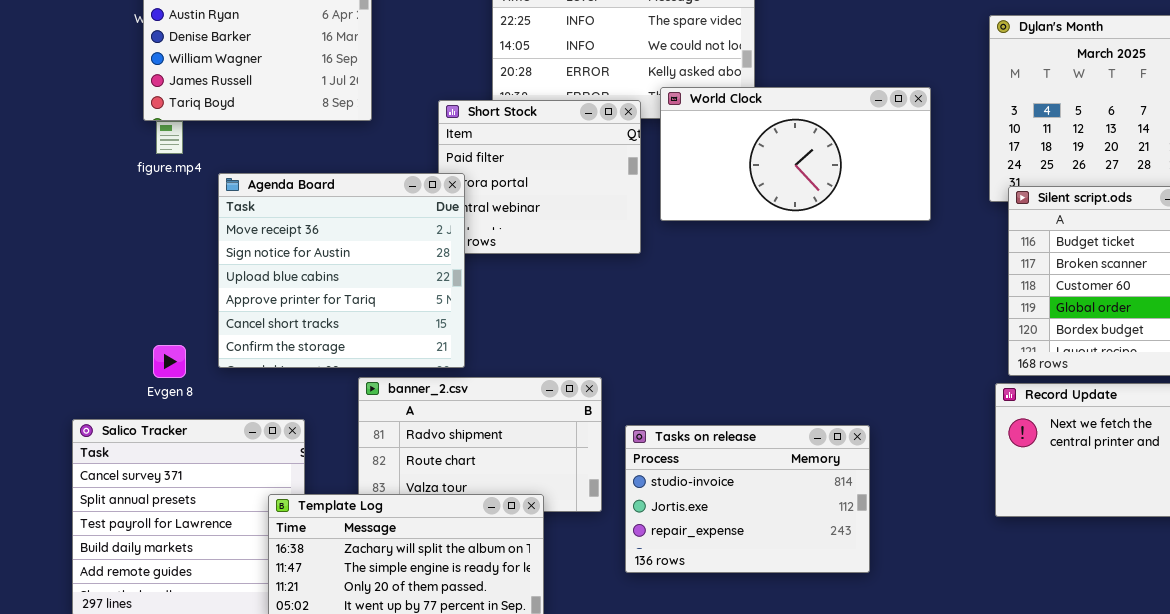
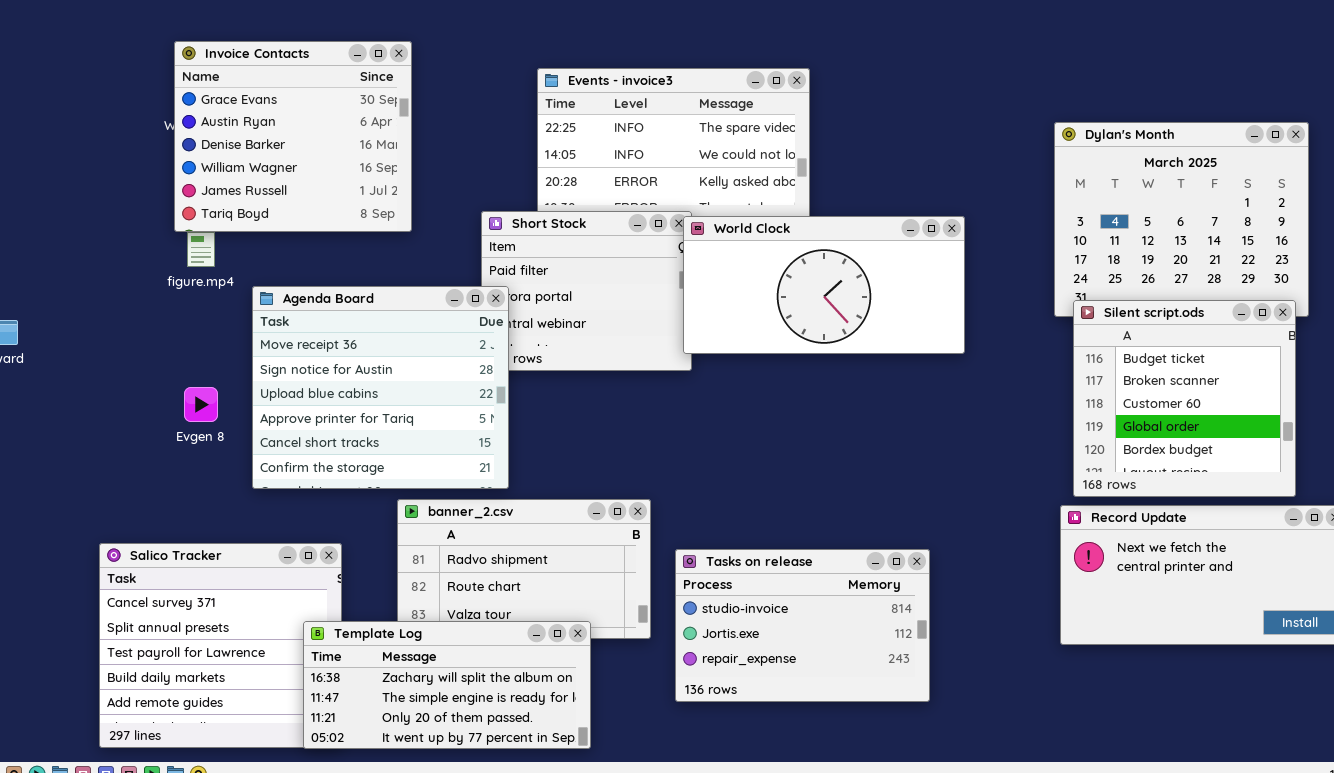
World Clock: [660,87,931,221] -> [683,216,965,354], moved
Evgen 8: [153,345,186,378] -> [184,387,218,422], moved

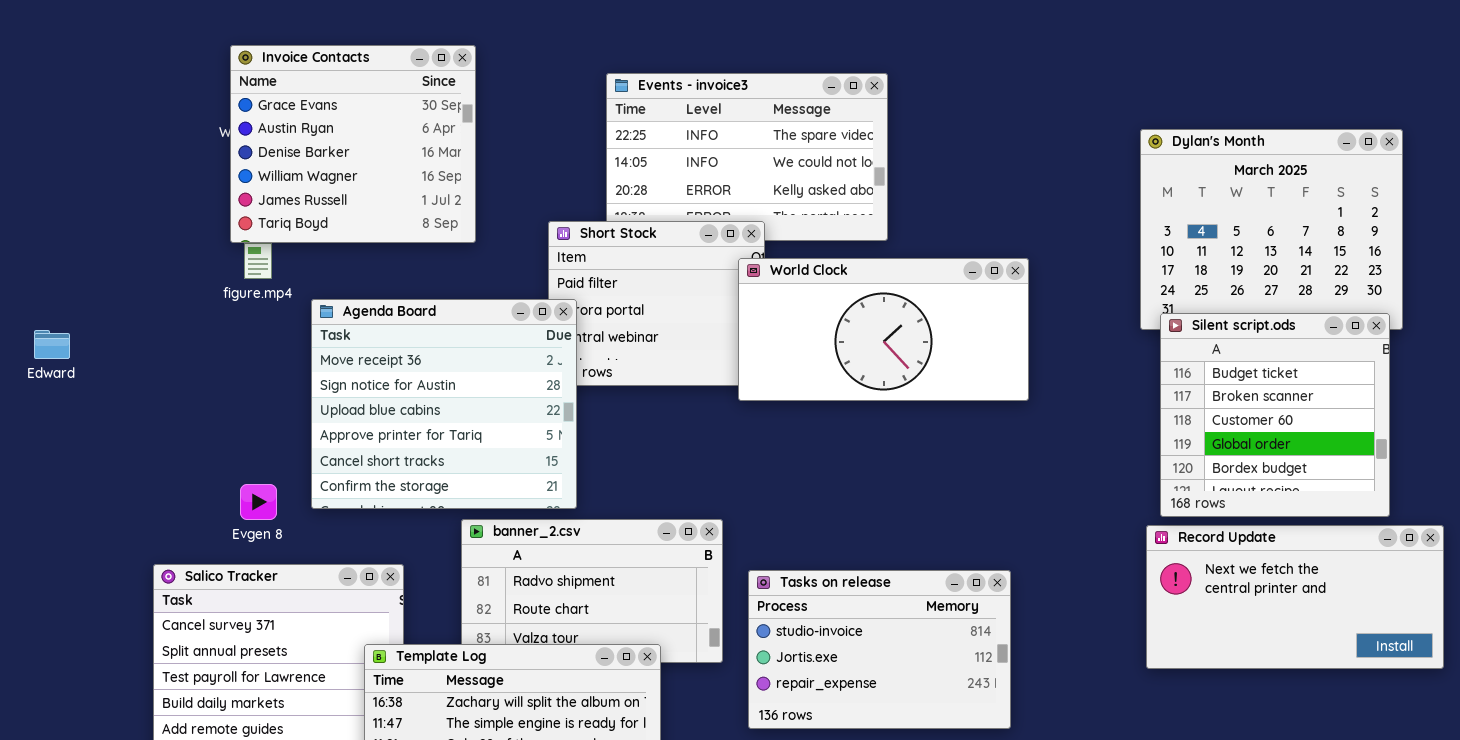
World Clock: [683,216,965,354] -> [738,258,1029,401], moved
Evgen 8: [184,387,218,422] -> [240,484,277,520], moved

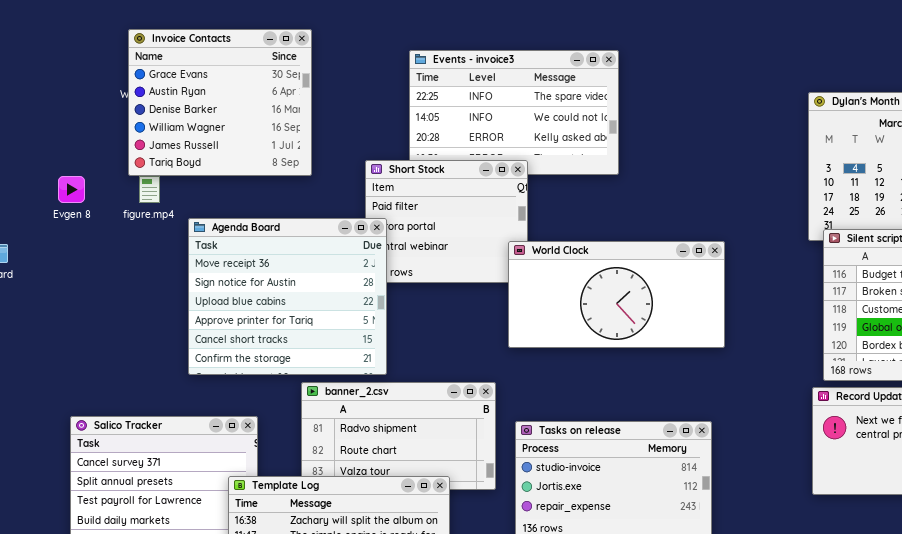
World Clock: [738,258,1029,401] -> [508,241,725,348], moved
Evgen 8: [240,484,277,520] -> [58,176,85,203], moved

